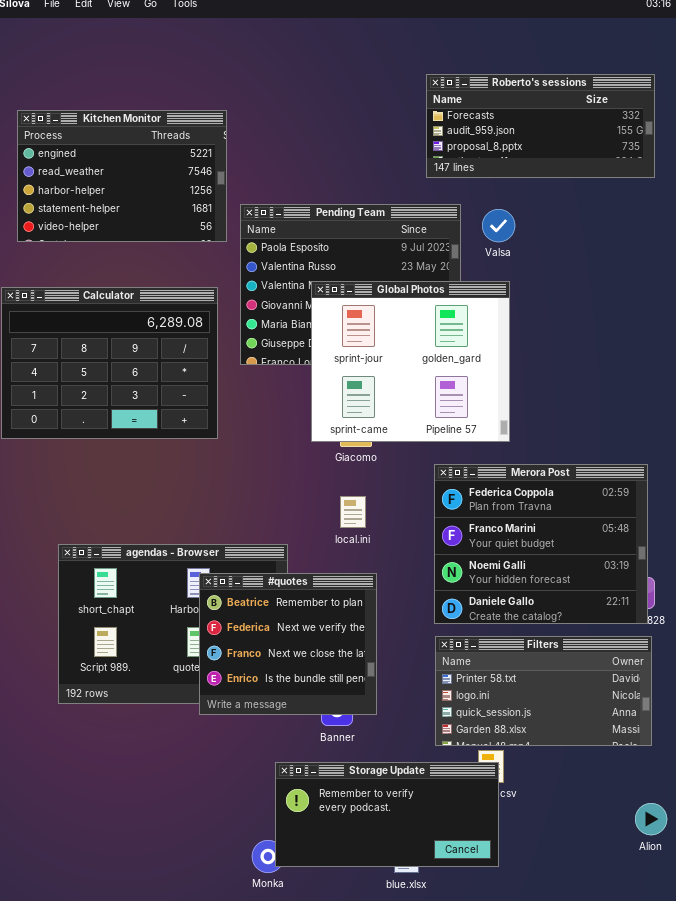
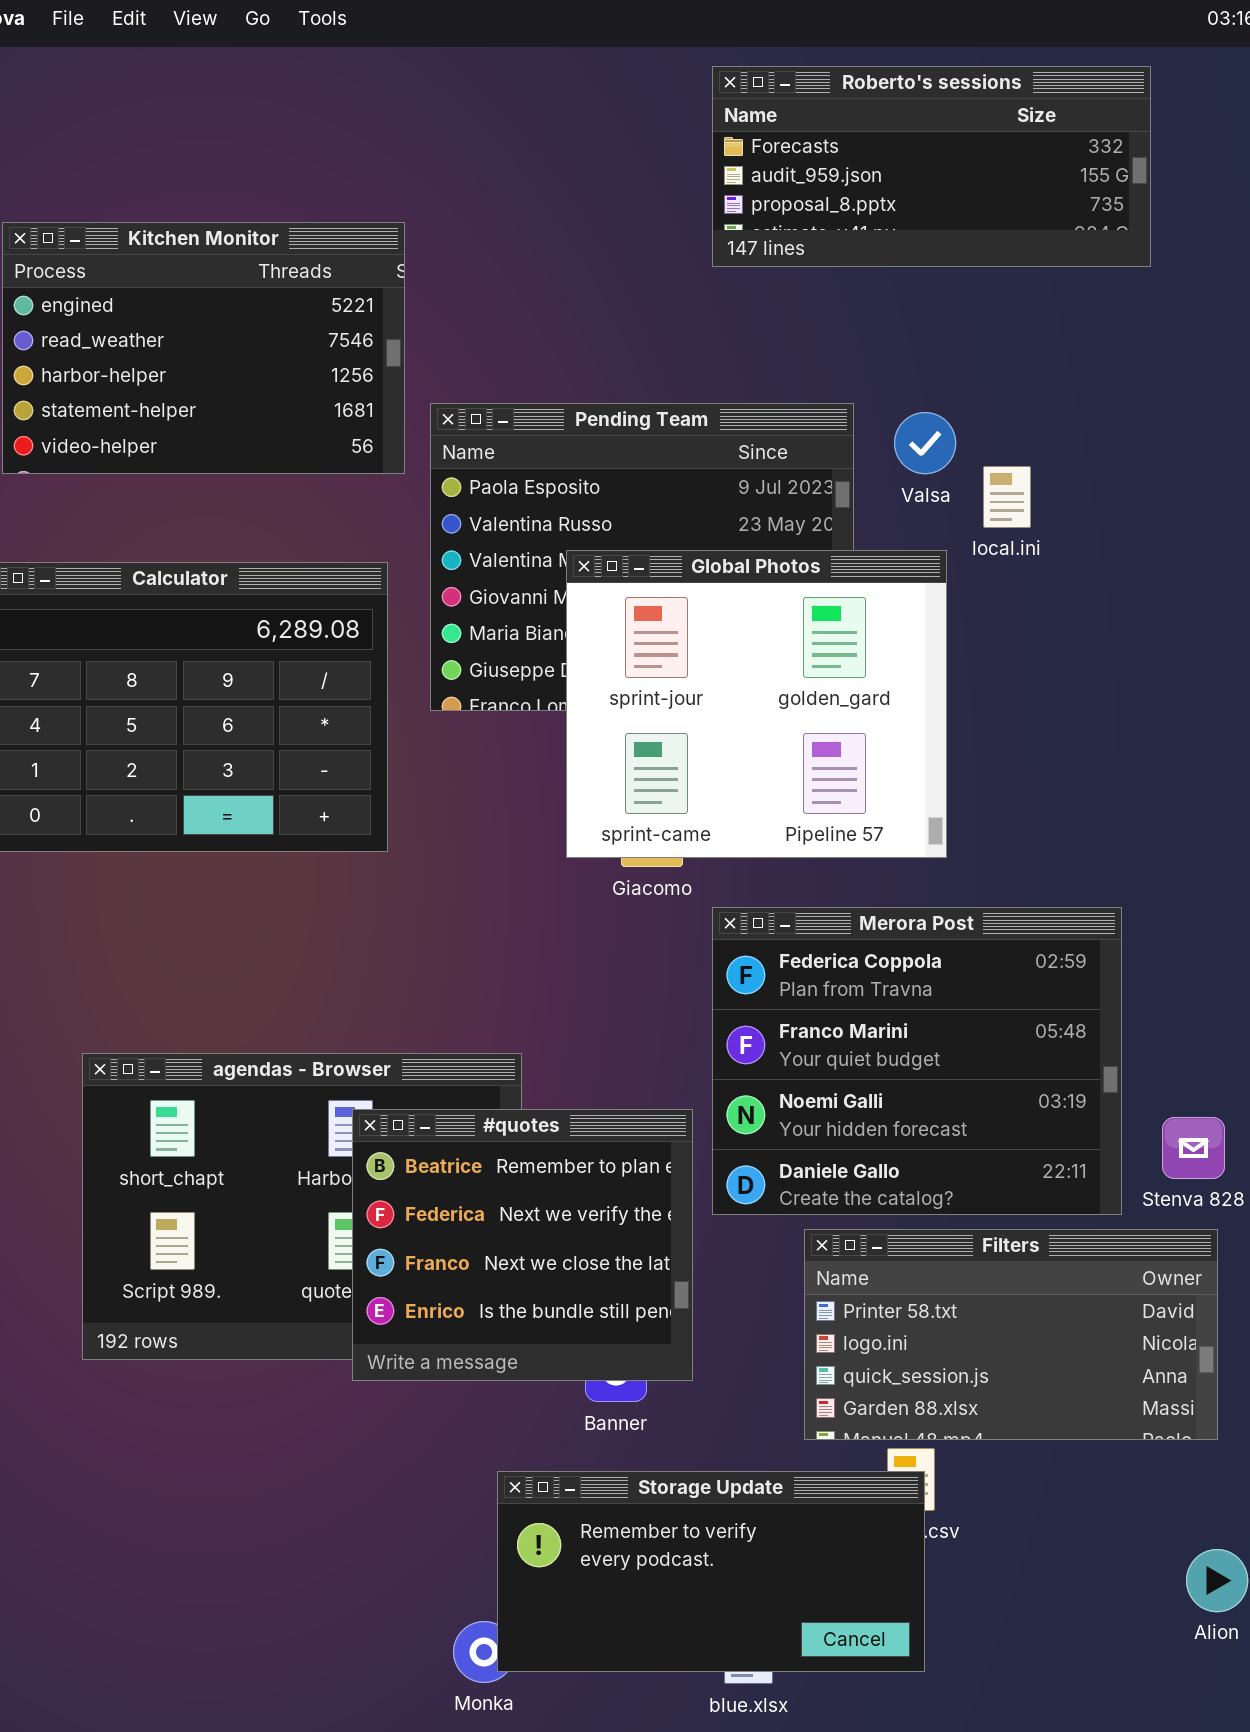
Roberto's sessions: [426,74,655,178] -> [712,66,1151,267], moved
Merora Post: [434,464,648,624] -> [712,907,1122,1215], moved
local.ini: [340,496,366,528] -> [983,466,1031,528], moved

